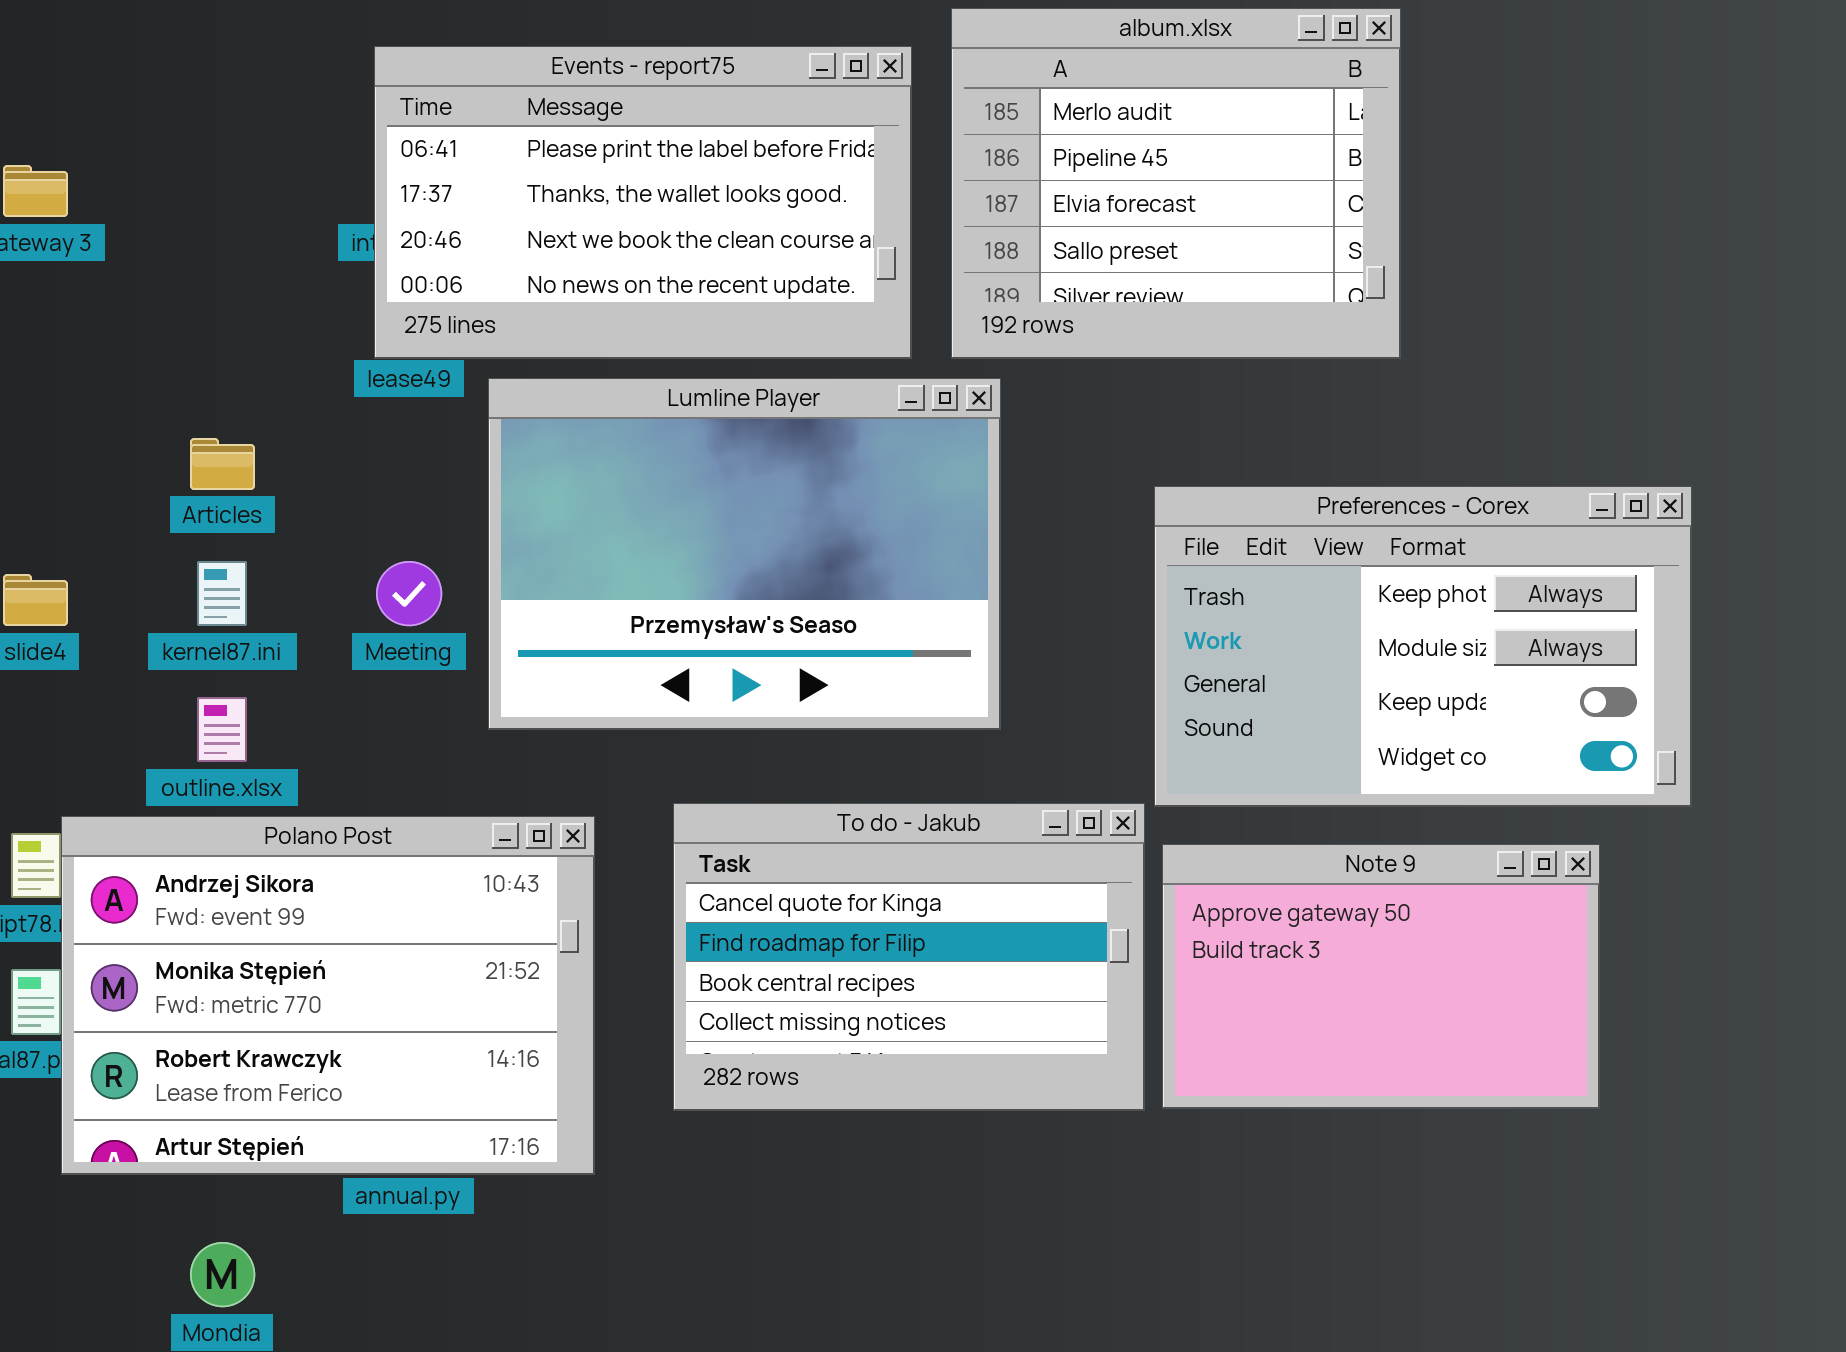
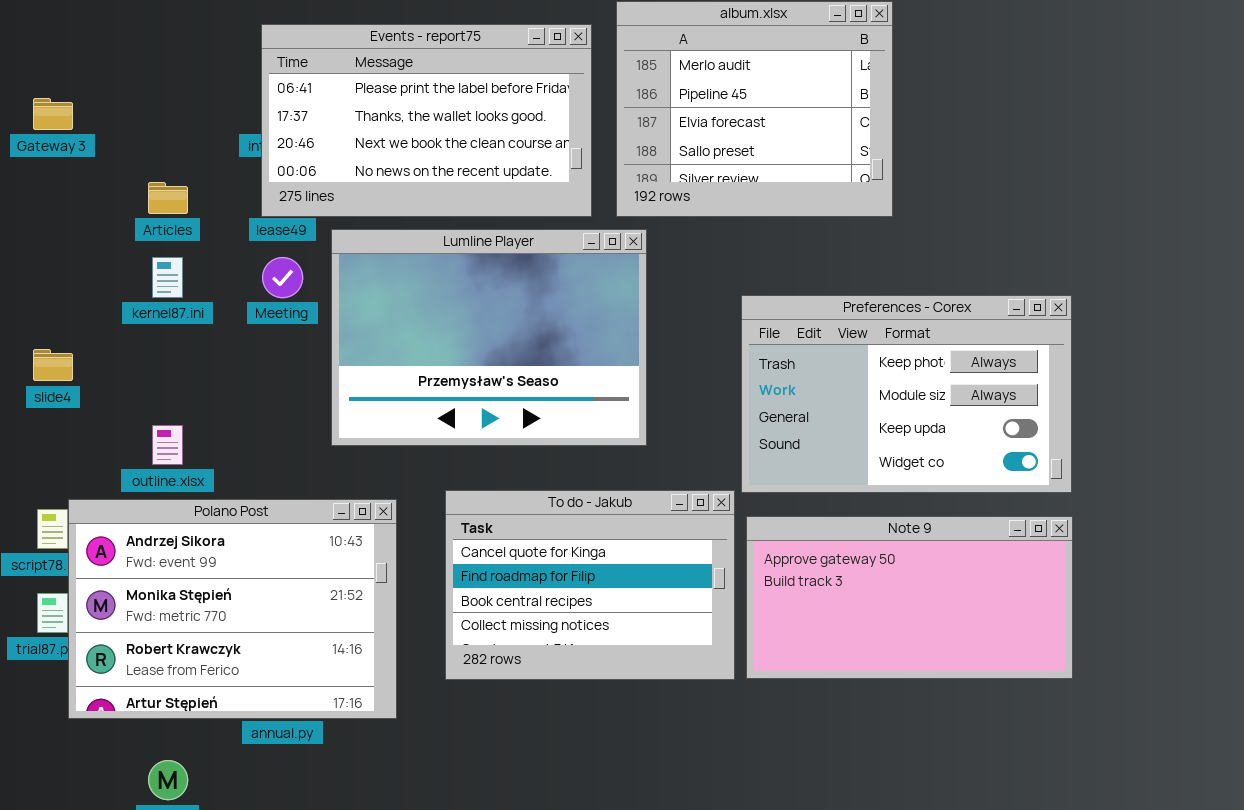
Articles: [190,438,255,490] -> [148,182,188,214], moved
kernel87.ini: [197,561,247,626] -> [152,257,183,298], moved
Meeting: [376,561,442,626] -> [262,257,303,298], moved
Note 9: [1162,844,1600,1109] -> [746,516,1073,679], resized

